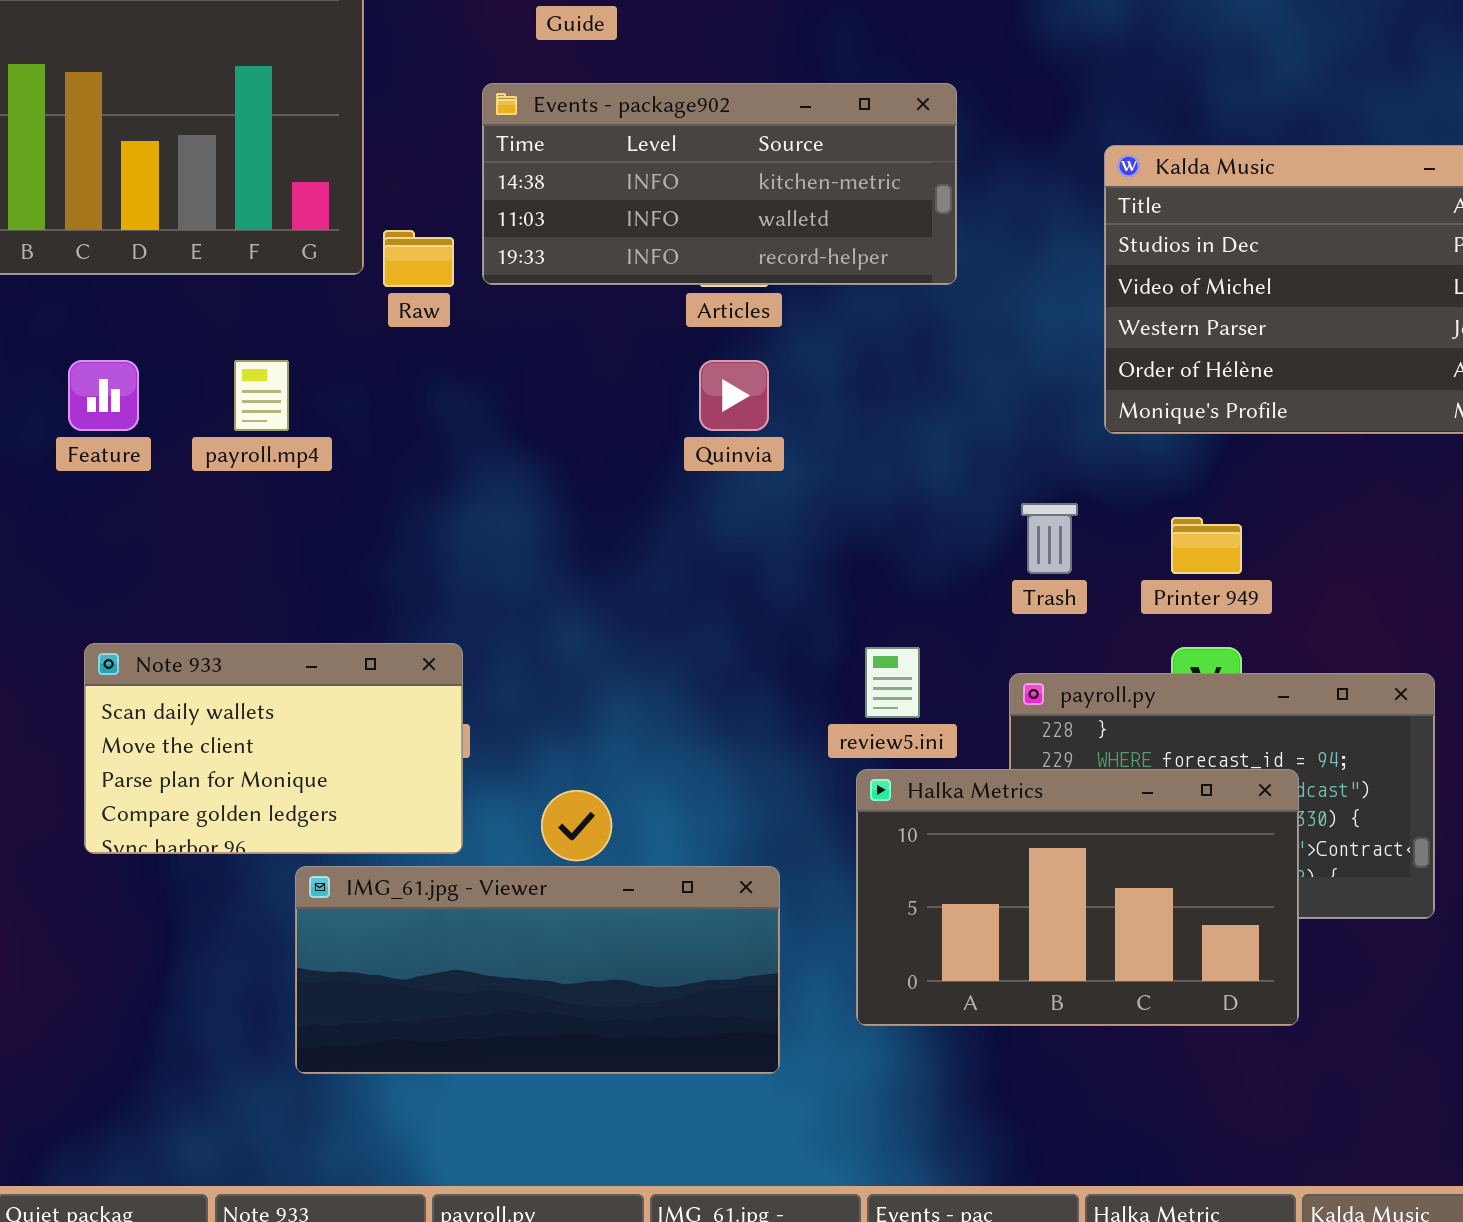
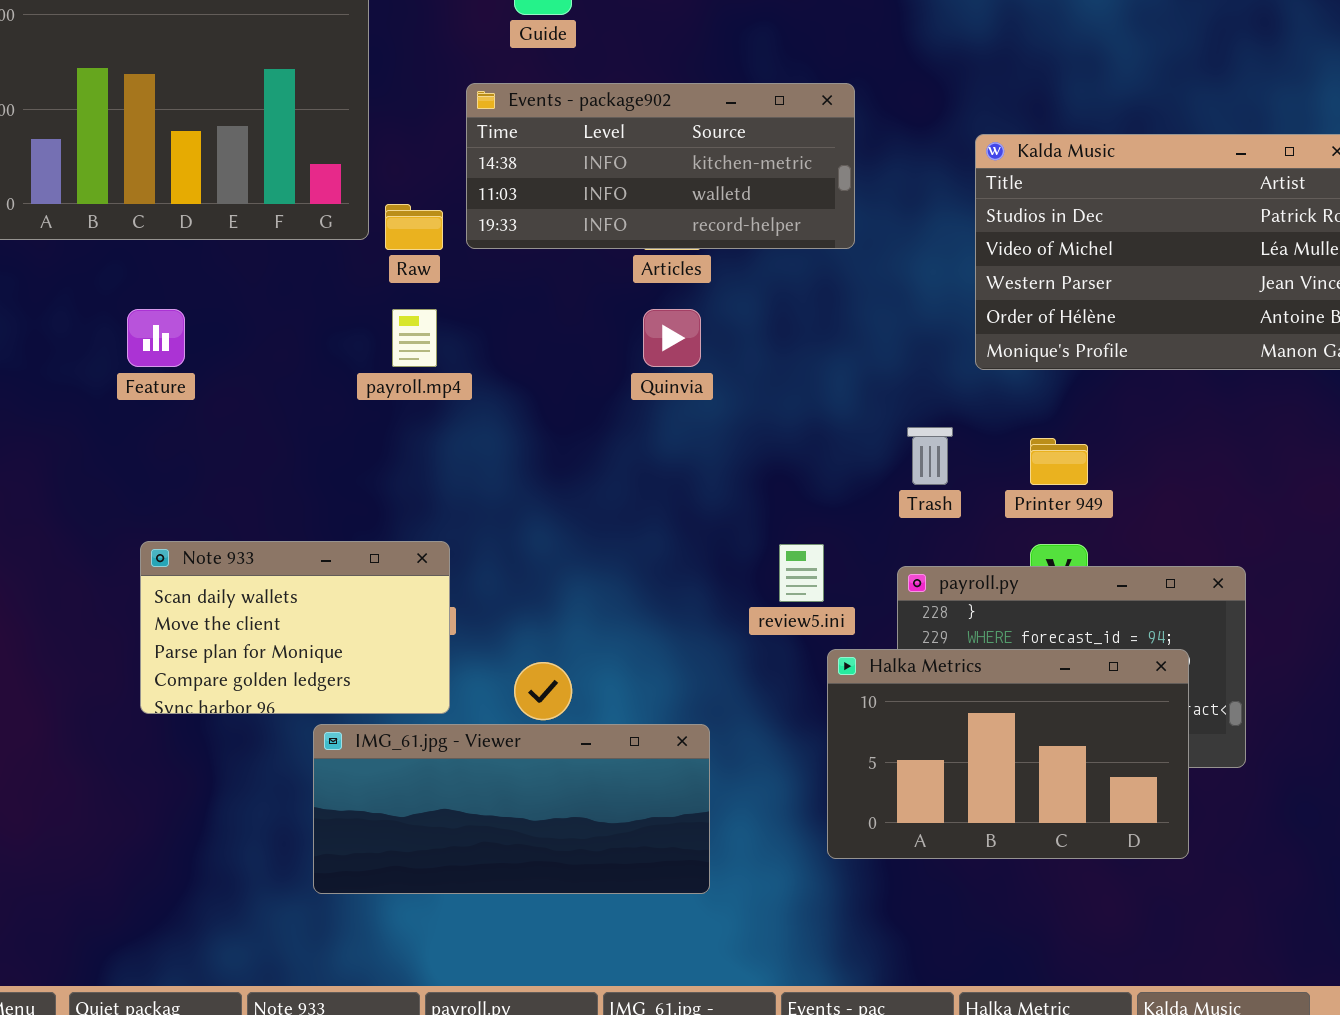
payroll.mp4: [234,360,289,431] -> [392,309,437,367], moved
Halka Metrics: [856,769,1299,1026] -> [827,649,1189,859], moved

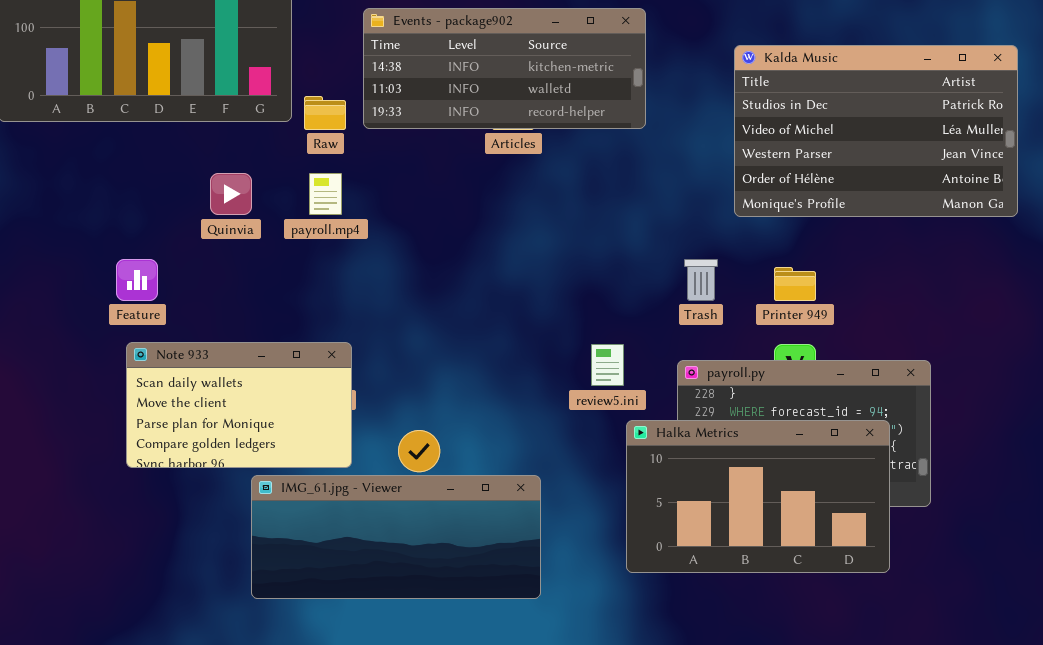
Feature: [127,309,185,367] -> [116,259,158,301], moved
Quinvia: [643,309,701,367] -> [210,173,252,215], moved

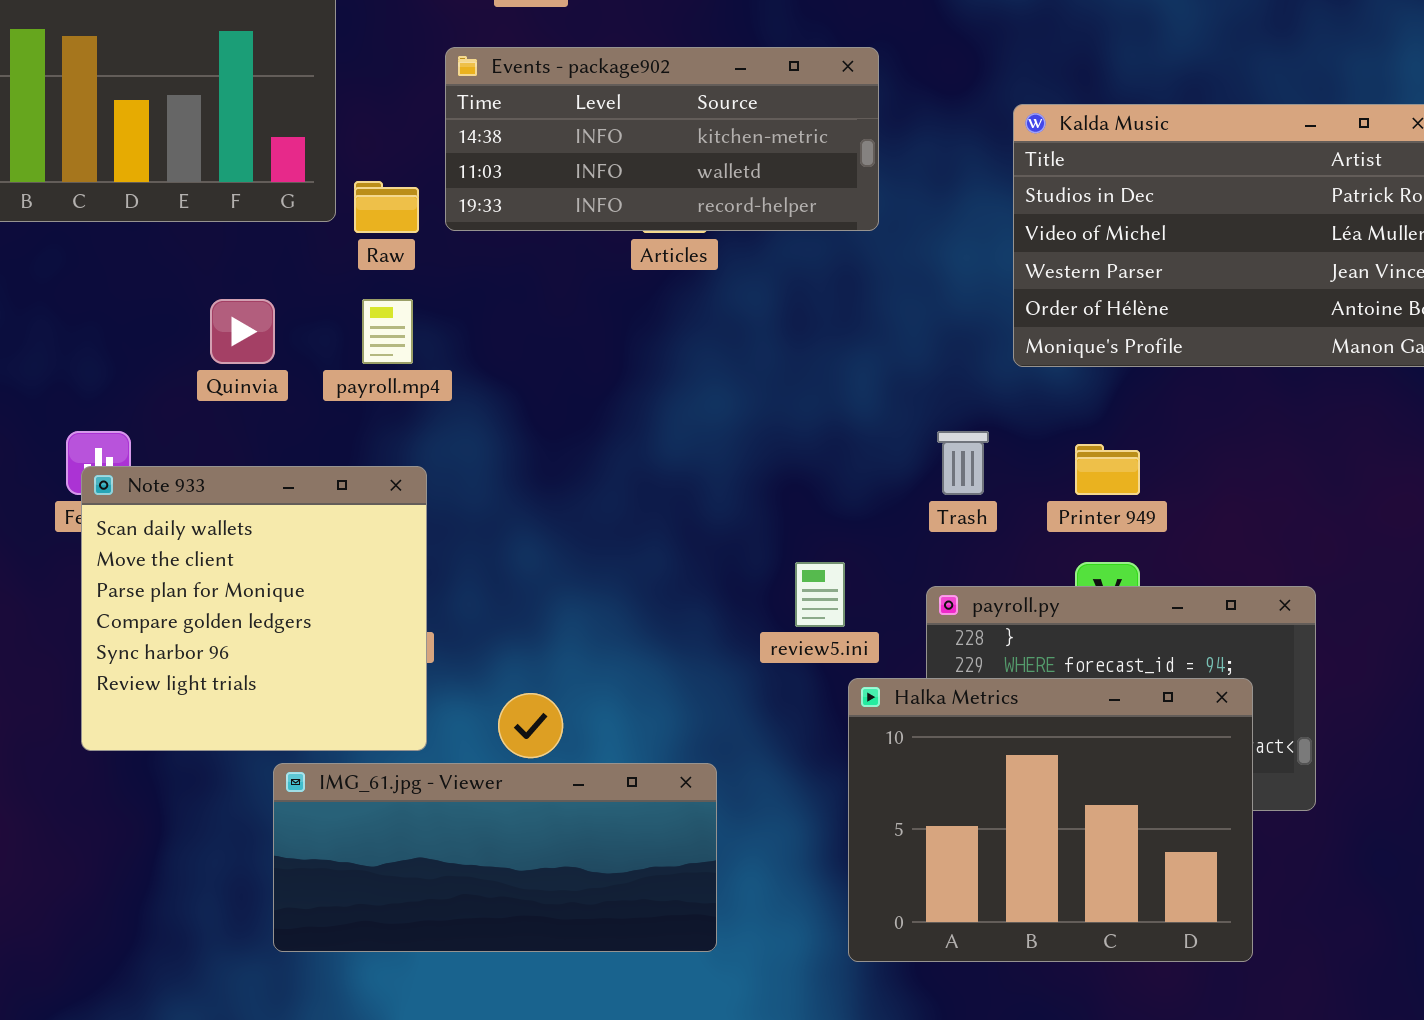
Note 933: [126,342,352,468] -> [81,466,427,751], resized
Halka Metrics: [626,420,890,573] -> [848,678,1253,962], resized

